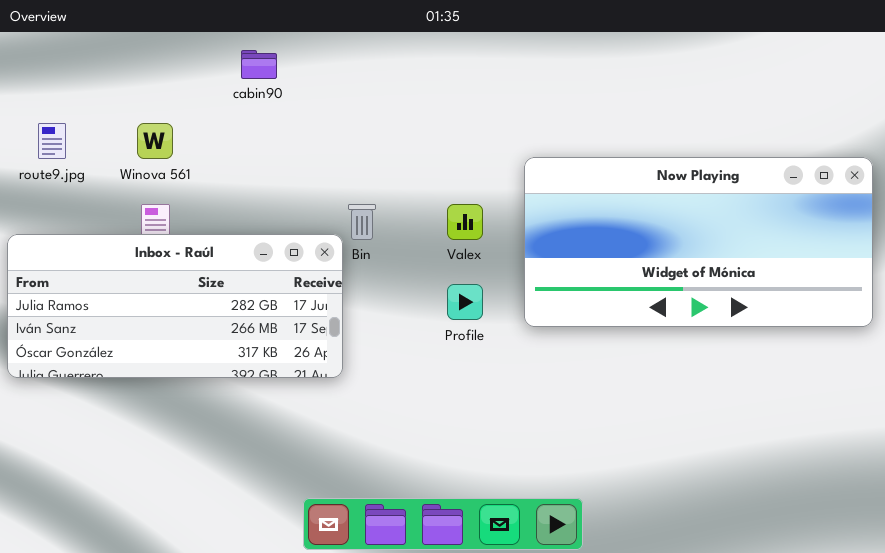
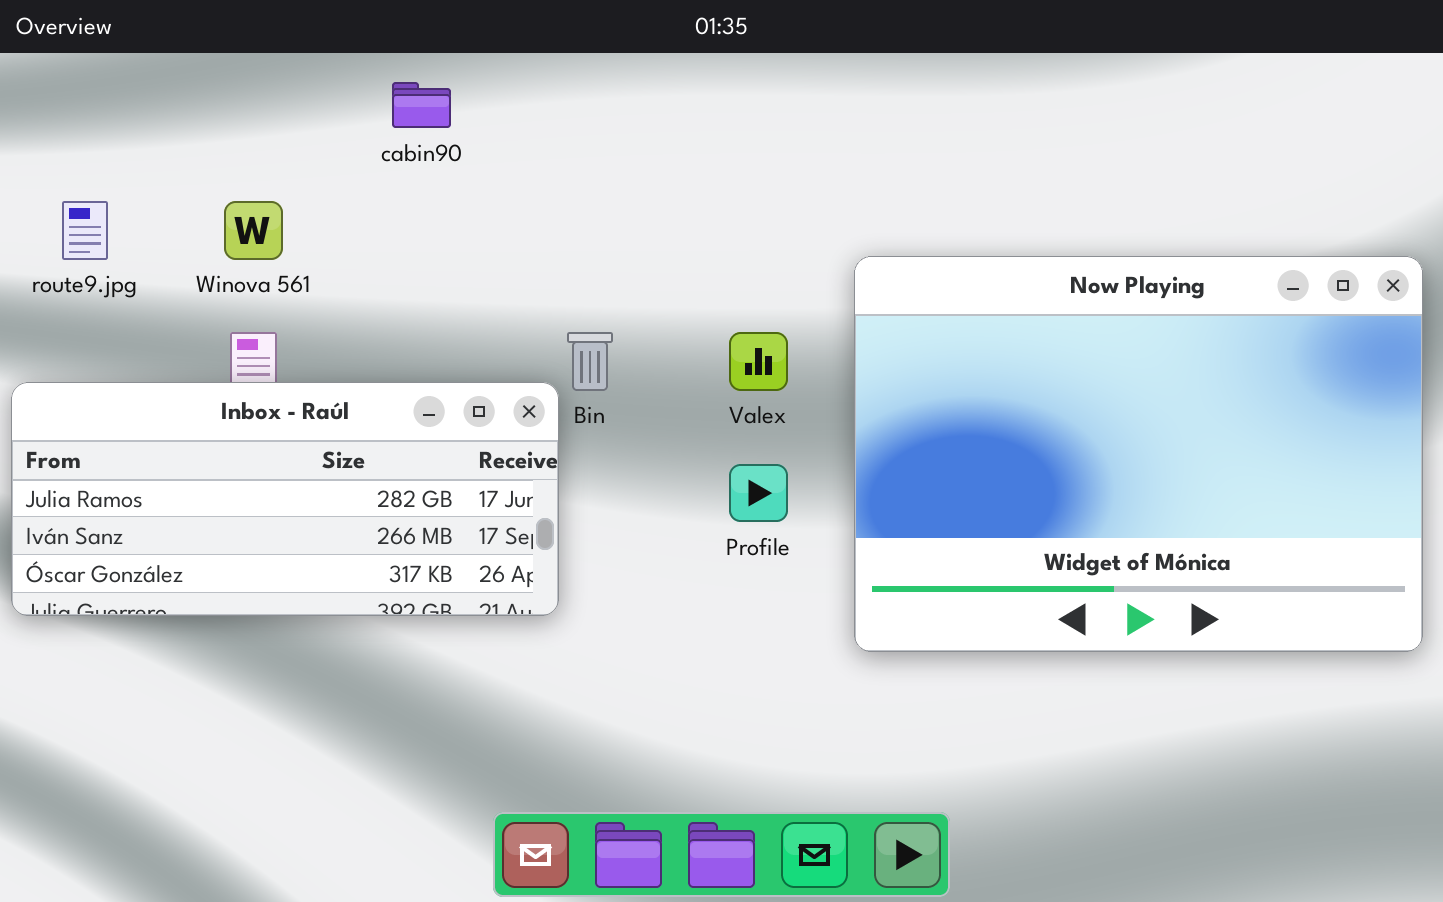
Now Playing: [524,157,873,327] -> [854,256,1423,652], resized

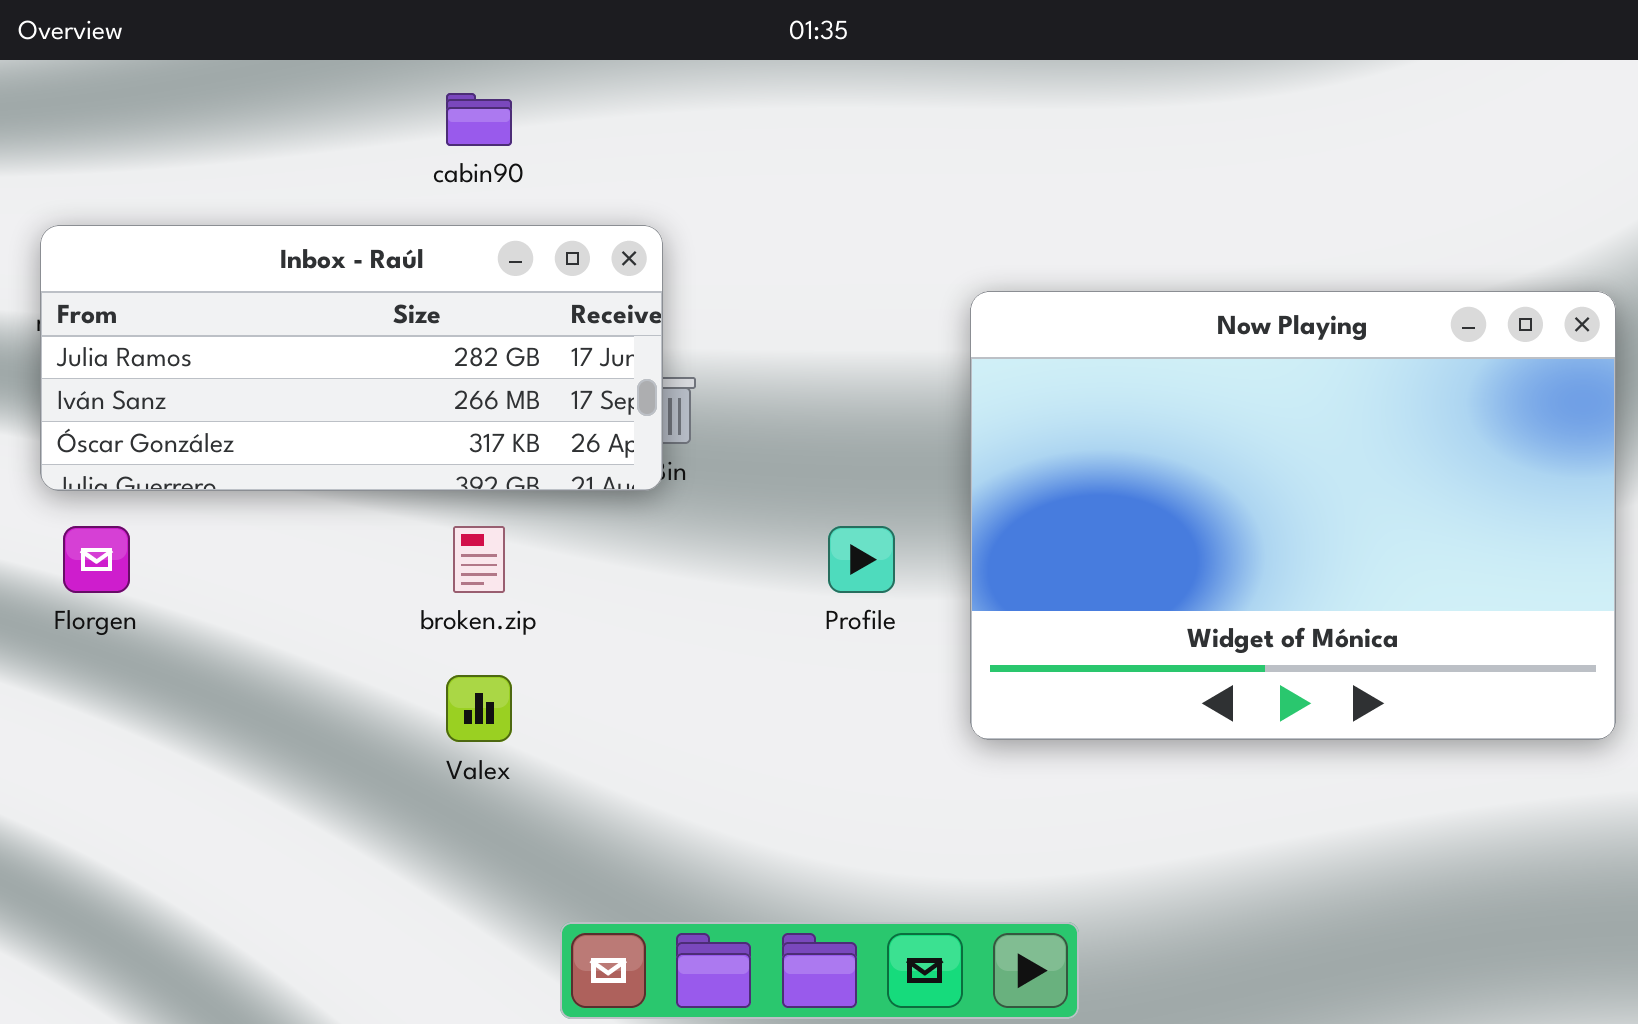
Valex: [729,332,788,391] -> [446,675,512,742], moved
Inbox - Raúl: [11,382,559,616] -> [40,225,663,491], moved

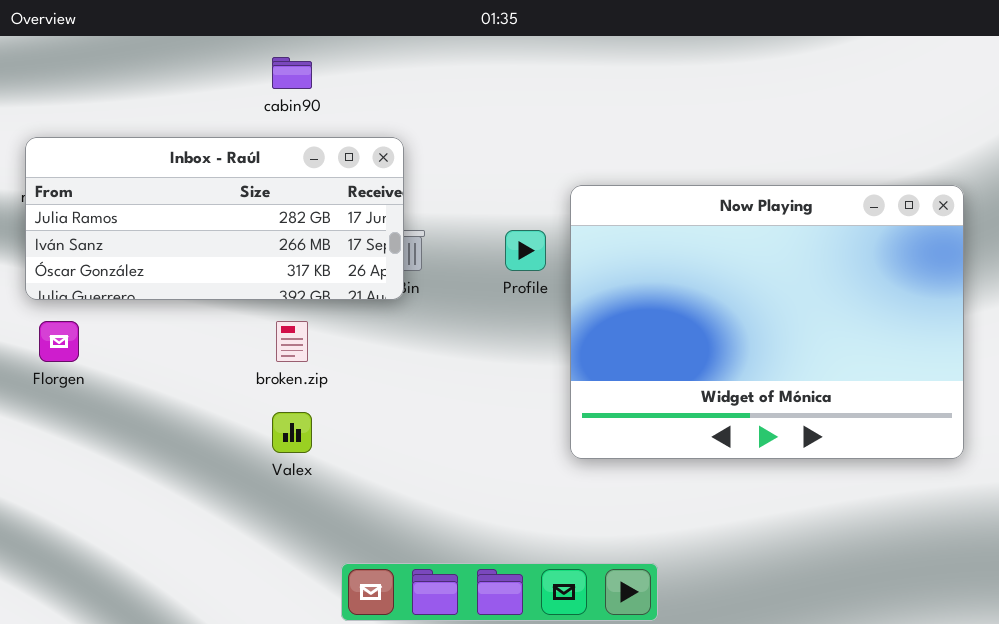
Now Playing: [970,291,1616,740] -> [570,185,964,459], moved
Profile: [828,526,895,593] -> [505,230,546,271], moved

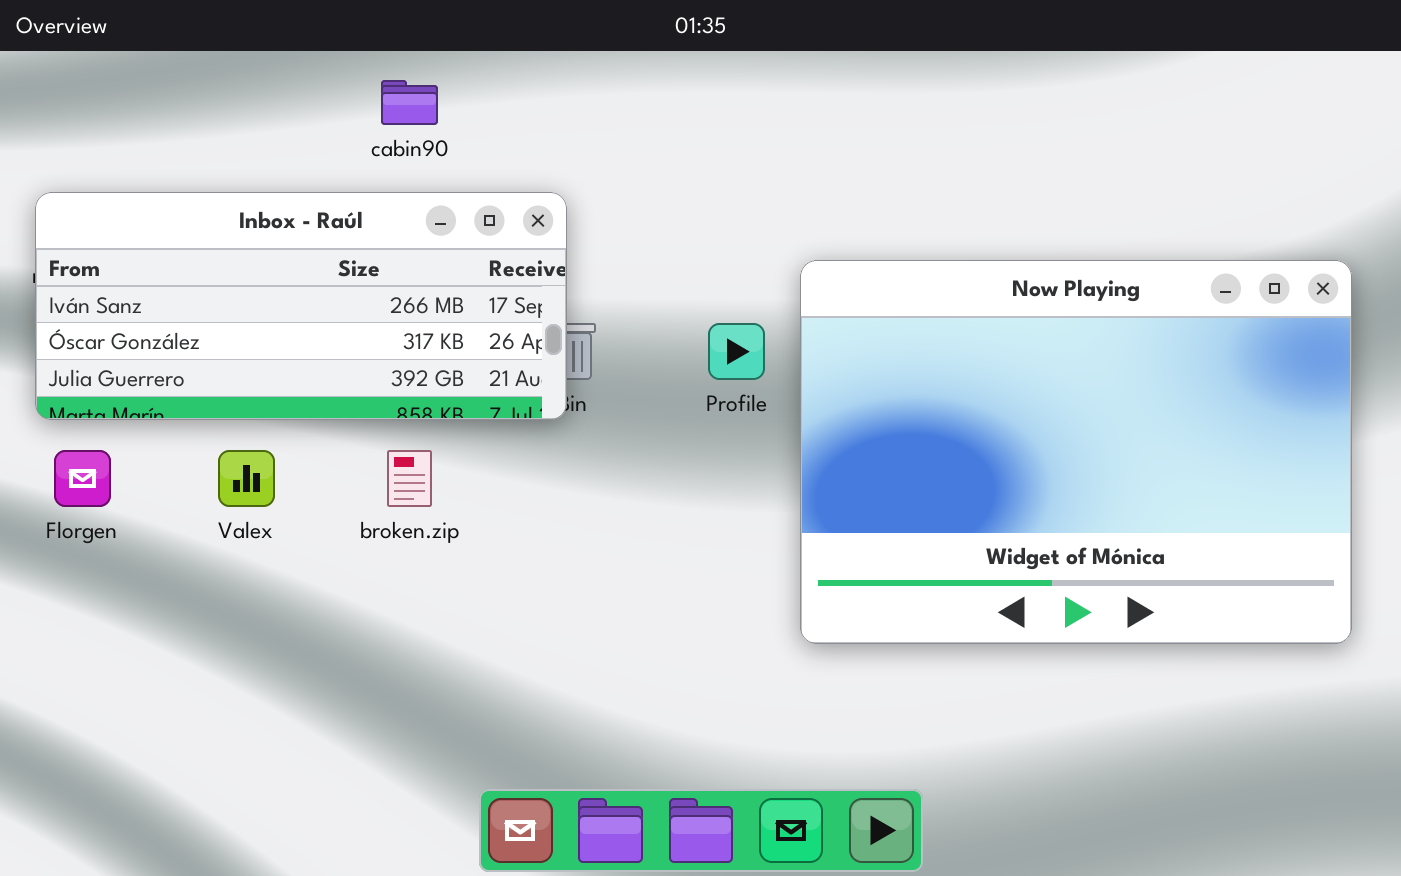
Inbox - Raúl: [25,137,404,300] -> [35,192,567,420], scrolled down 1 row
Valex: [272,412,312,453] -> [218,450,275,507], moved

